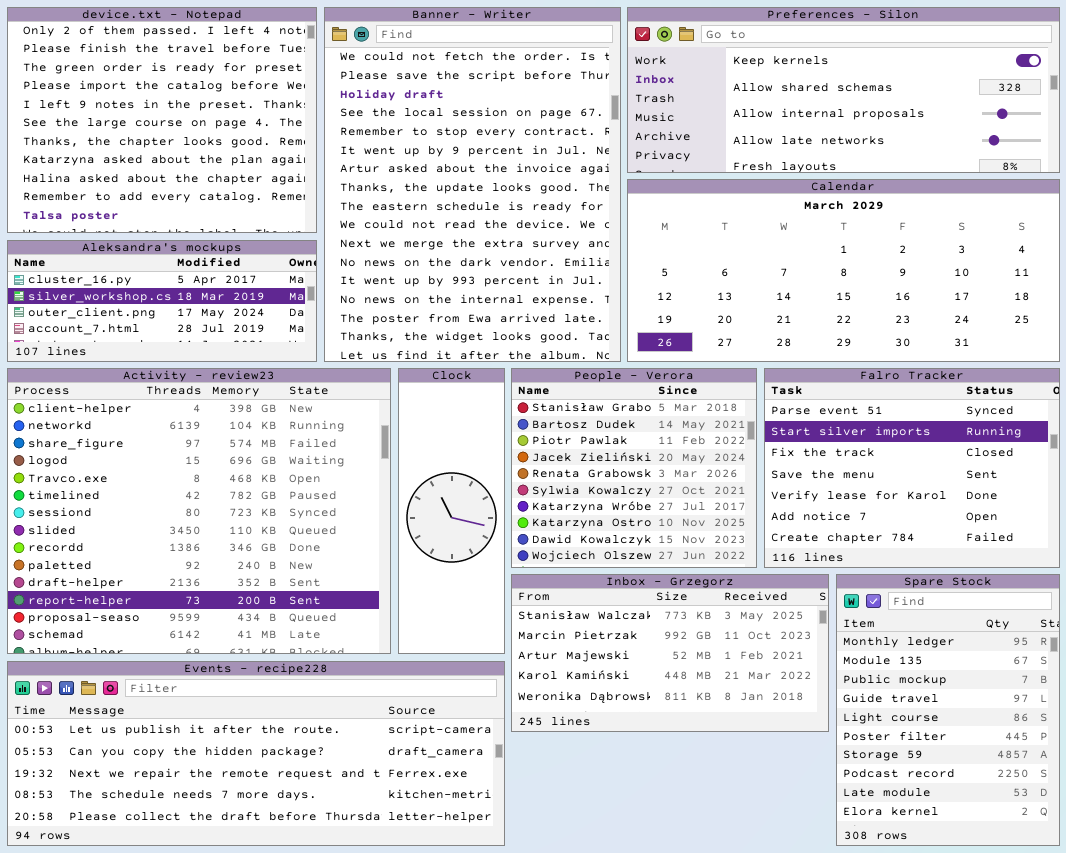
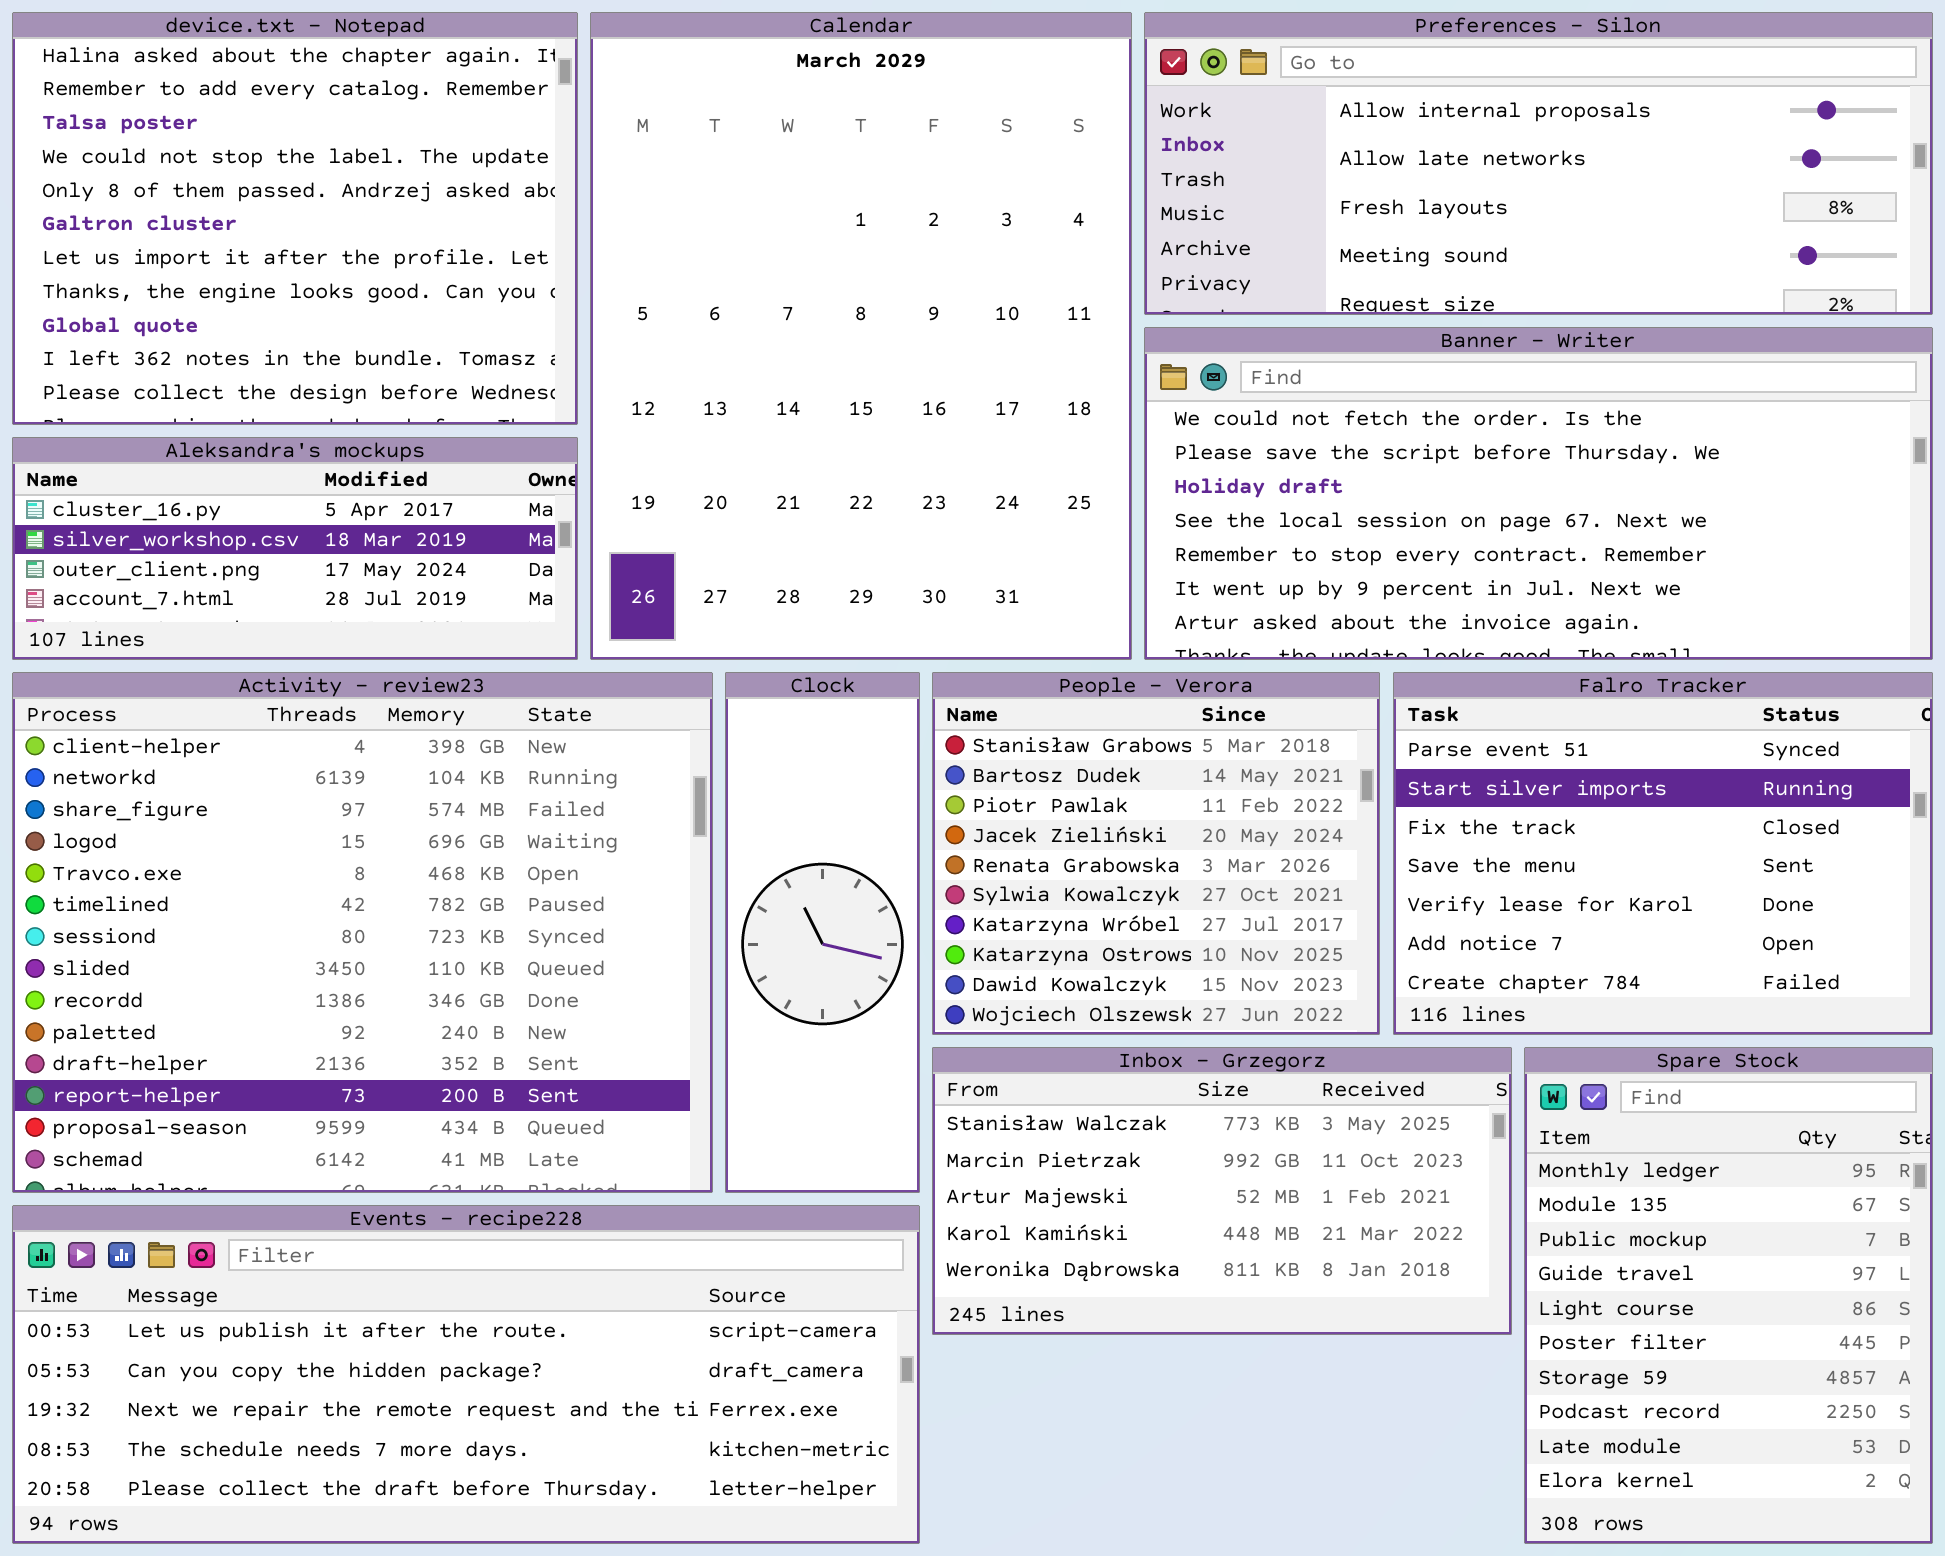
device.txt - Notepad: [7,7,317,233] -> [12,12,578,425], scrolled down 8 rows
Banner - Writer: [324,7,621,362] -> [1144,327,1933,660], moved, resized
Preferences - Silon: [627,7,1060,173] -> [1144,12,1933,315], scrolled down 2 rows
Calendar: [627,179,1060,362] -> [590,12,1132,660], moved, resized

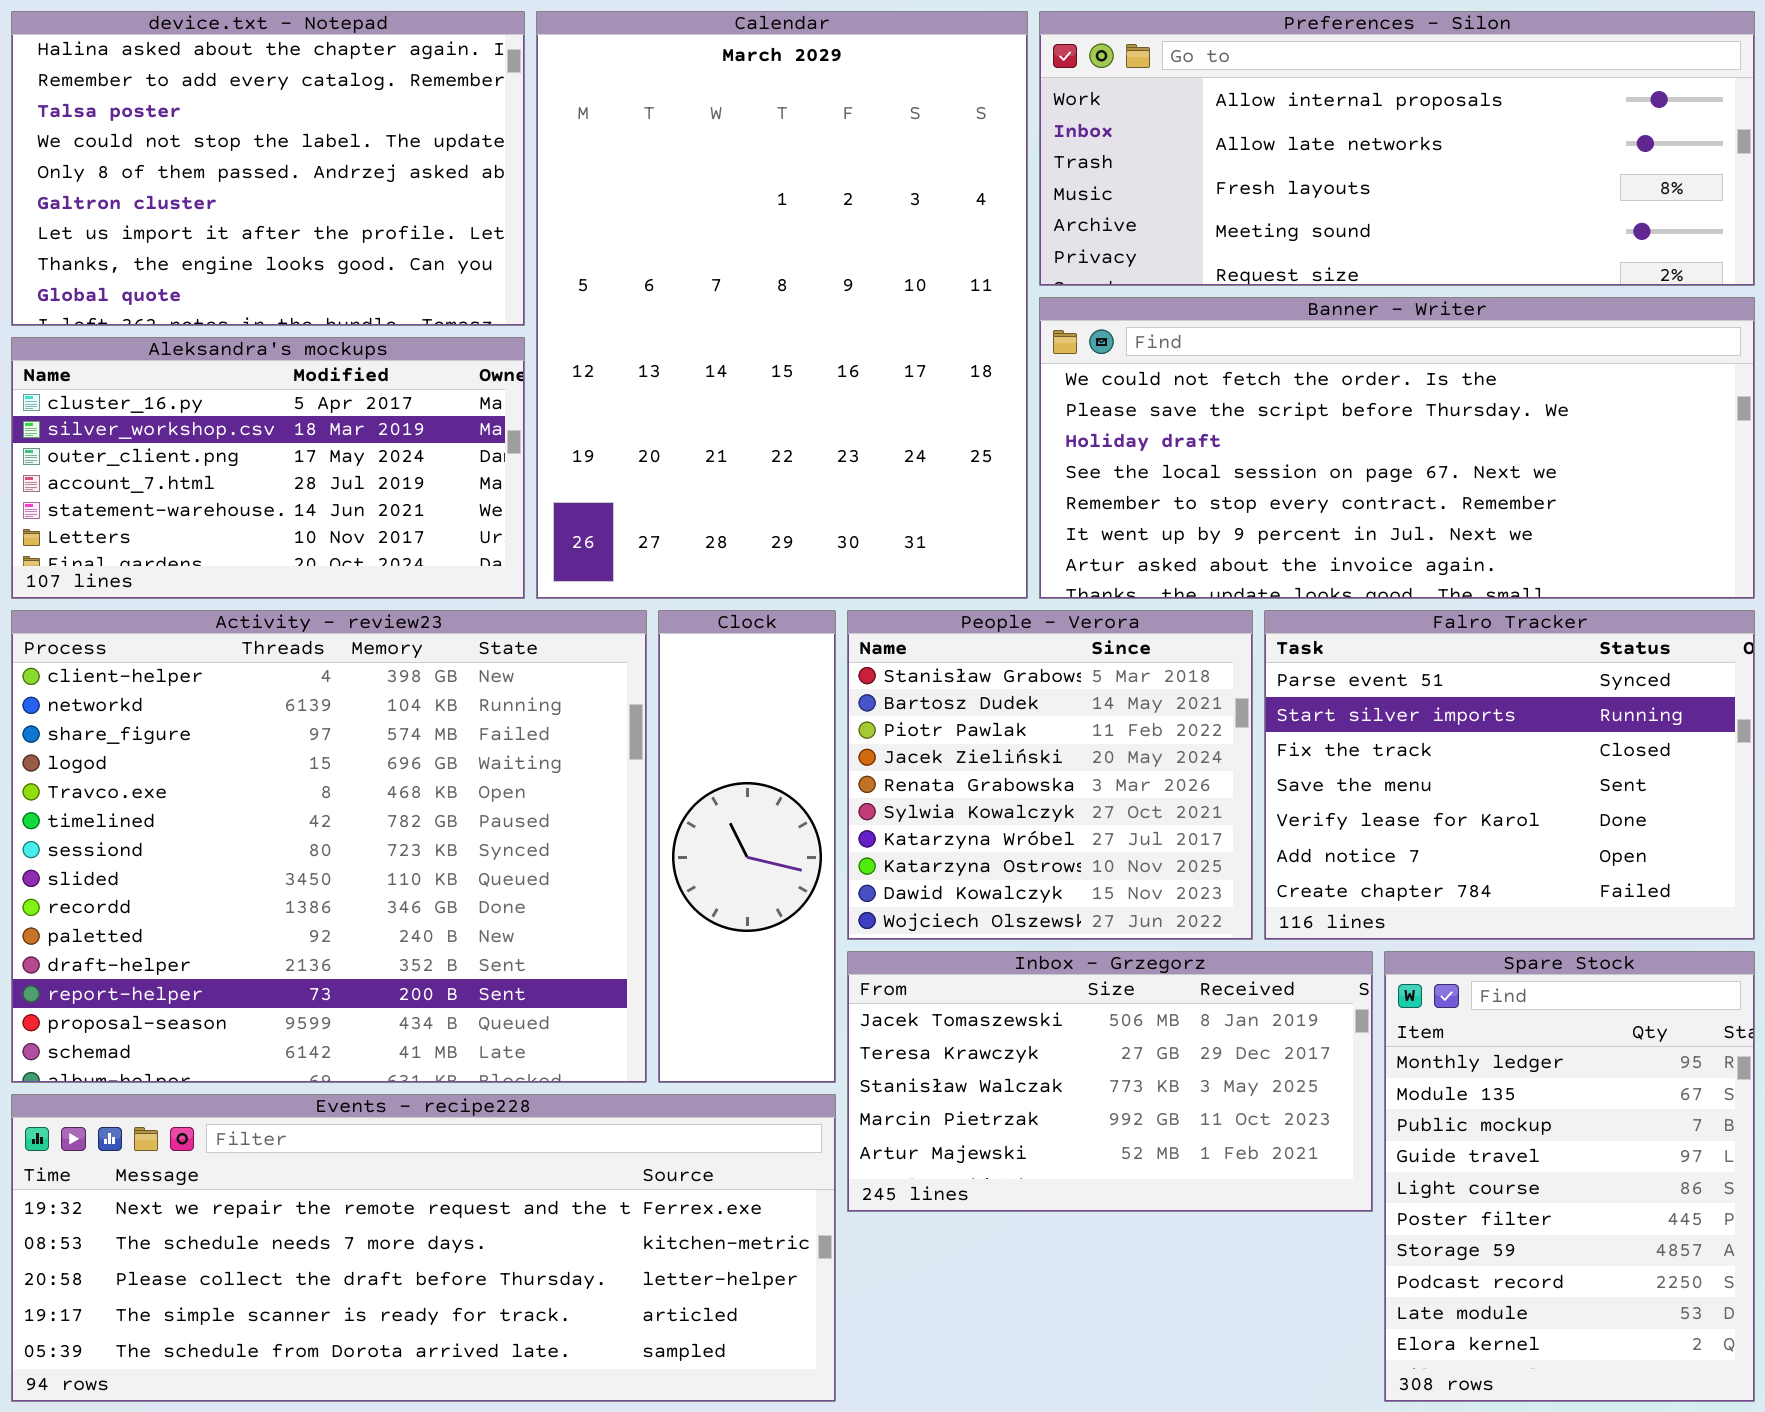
device.txt - Notepad: [12,12,578,425] -> [11,11,525,326], resized
Aleksandra's mockups: [12,437,578,660] -> [11,337,525,599], resized
Inbox - Grzegorz: [932,1047,1512,1335] -> [847,951,1373,1212], scrolled up 2 rows
Events - recipe228: [12,1205,920,1544] -> [11,1094,836,1402], scrolled down 2 rows

